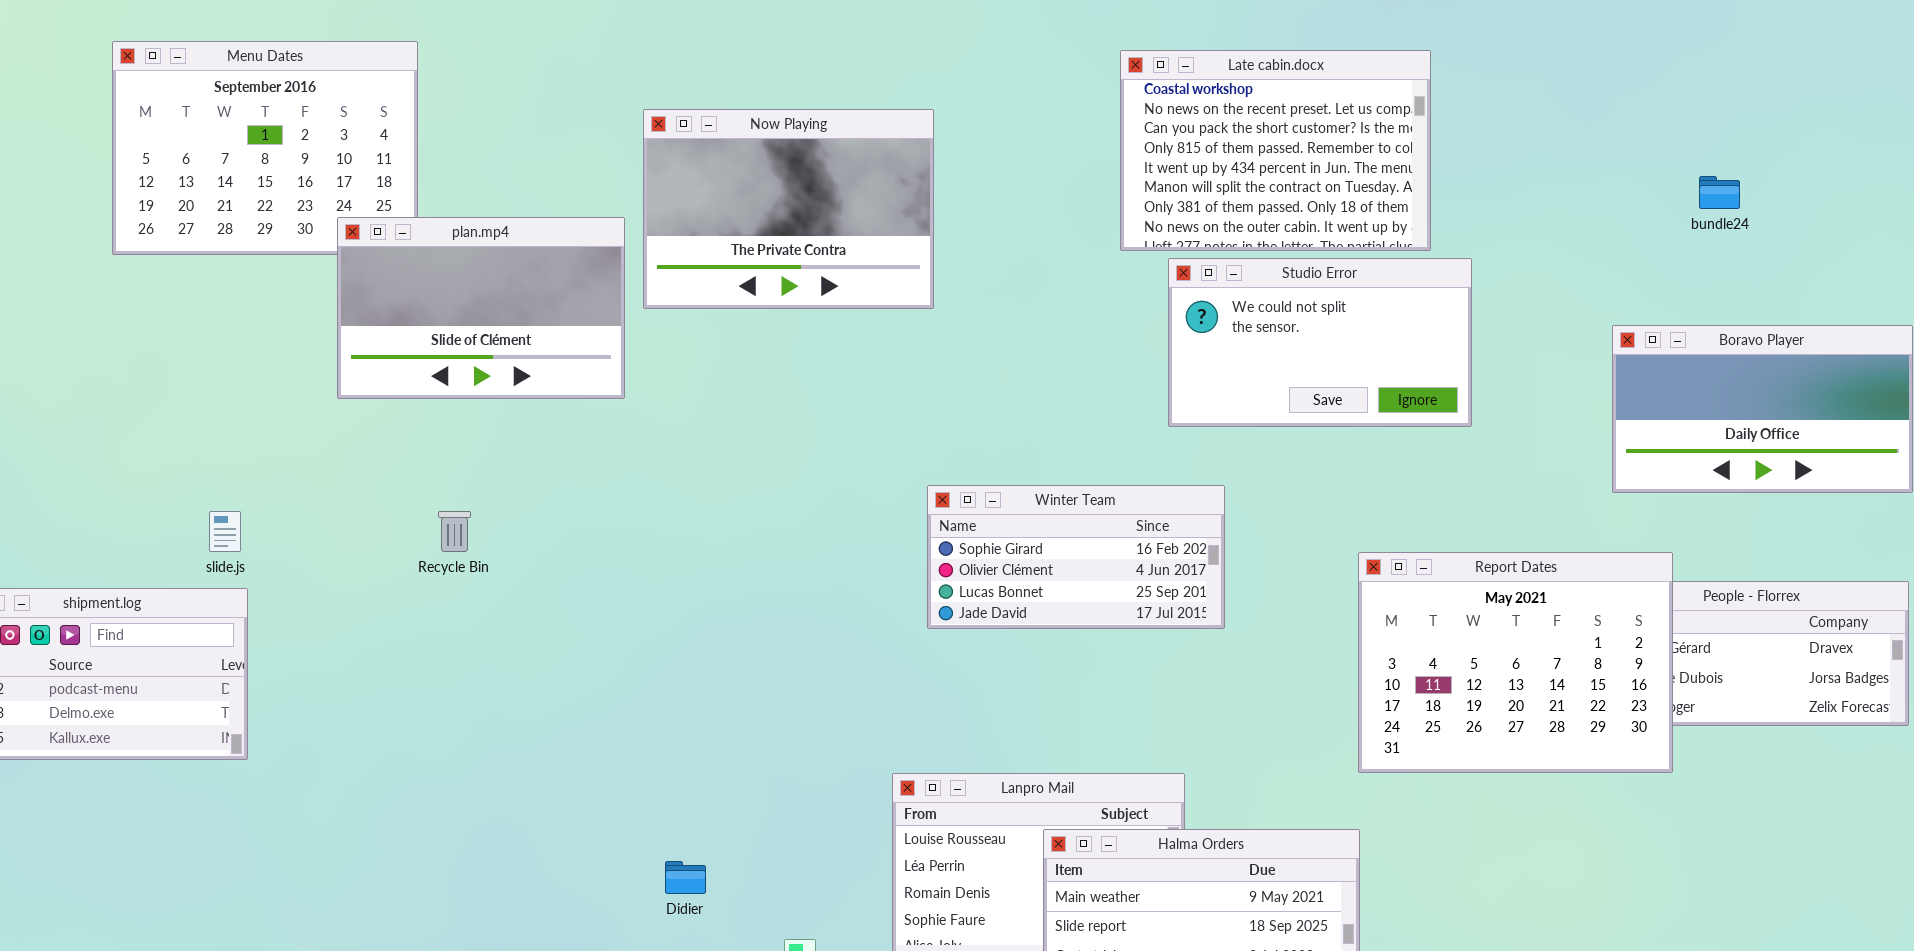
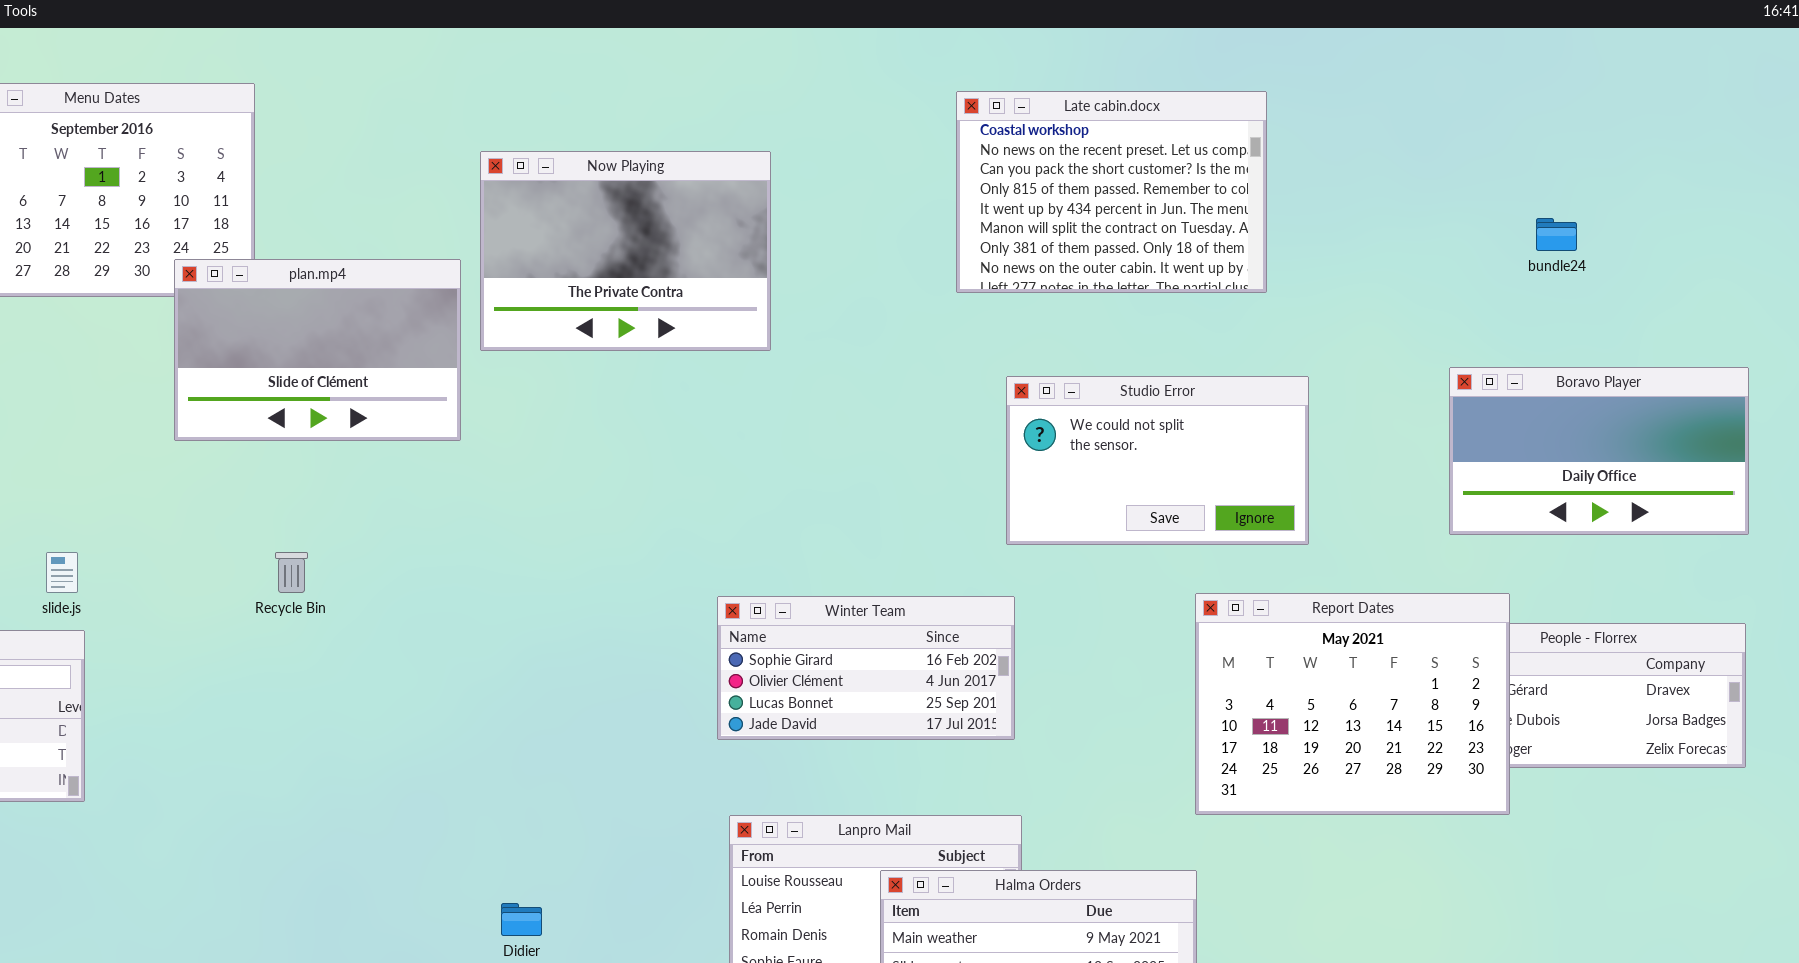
Studio Error: [1168,258,1472,427] -> [1006,376,1309,545], moved
Winter Team: [927,485,1225,629] -> [717,596,1015,740], moved

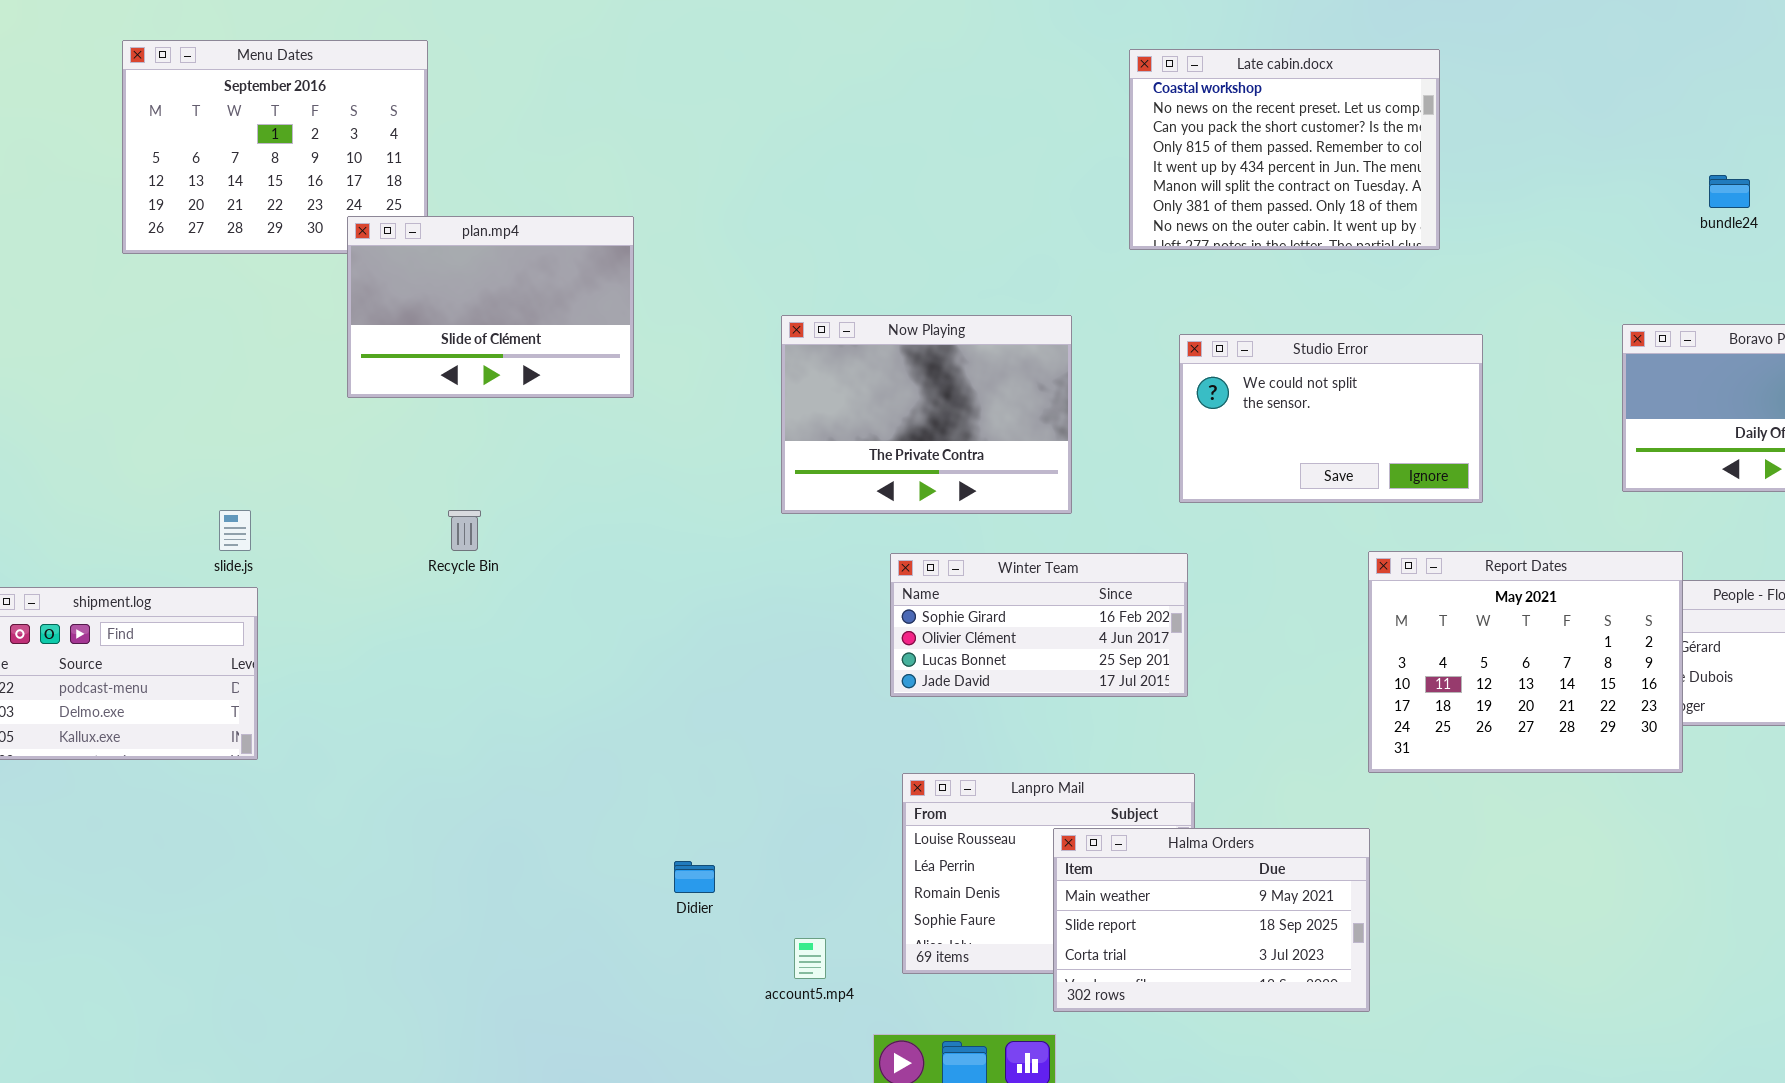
Now Playing: [480,151,771,351] -> [781,315,1072,514], moved

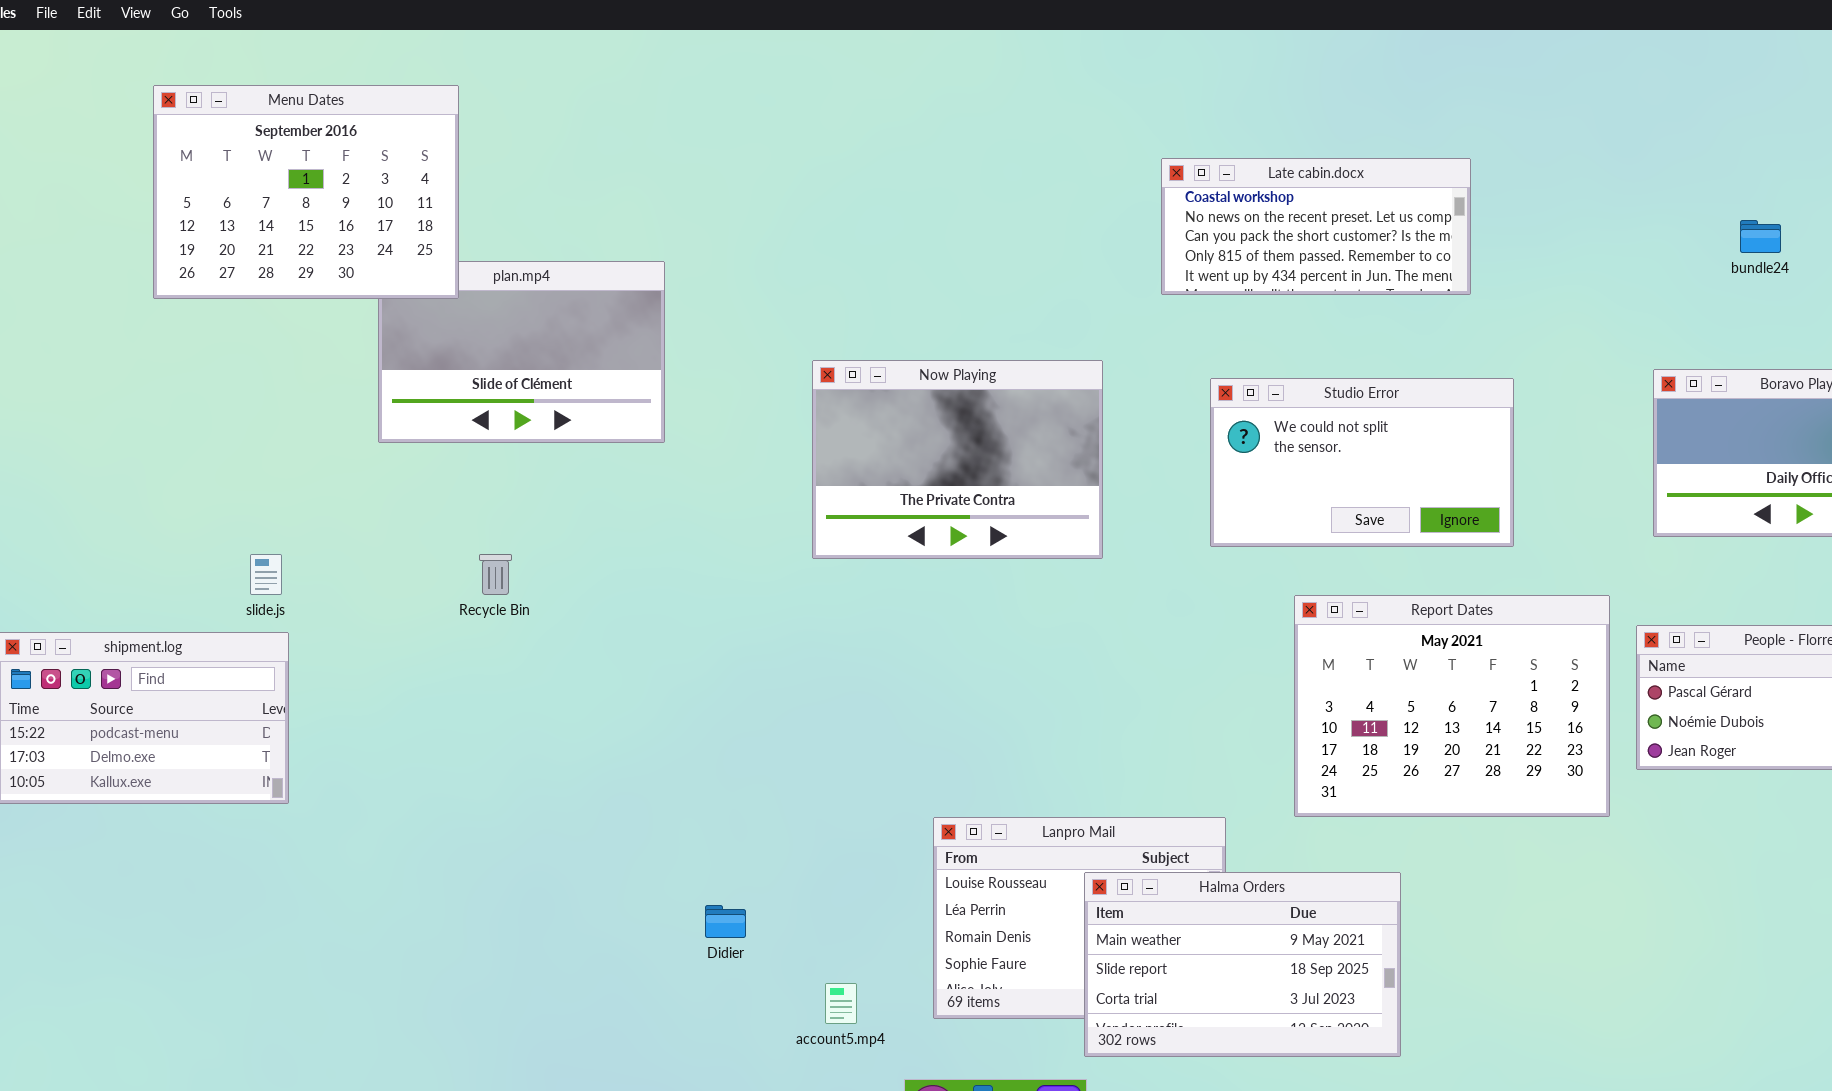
Menu Dates: [122,40,428,254] -> [153,85,459,299], raised
Late cabin.docx: [1129,49,1440,250] -> [1161,158,1471,295], resized
Report Dates: [1368,551,1683,773] -> [1294,595,1610,817], moved
Winter Team: [890,553,1188,697] -> none, closed

